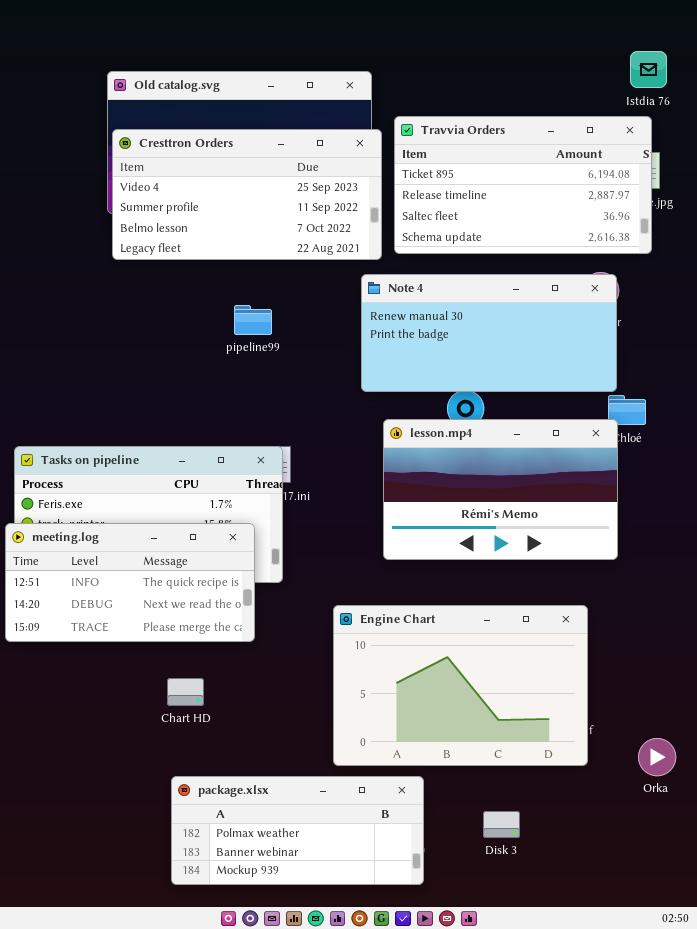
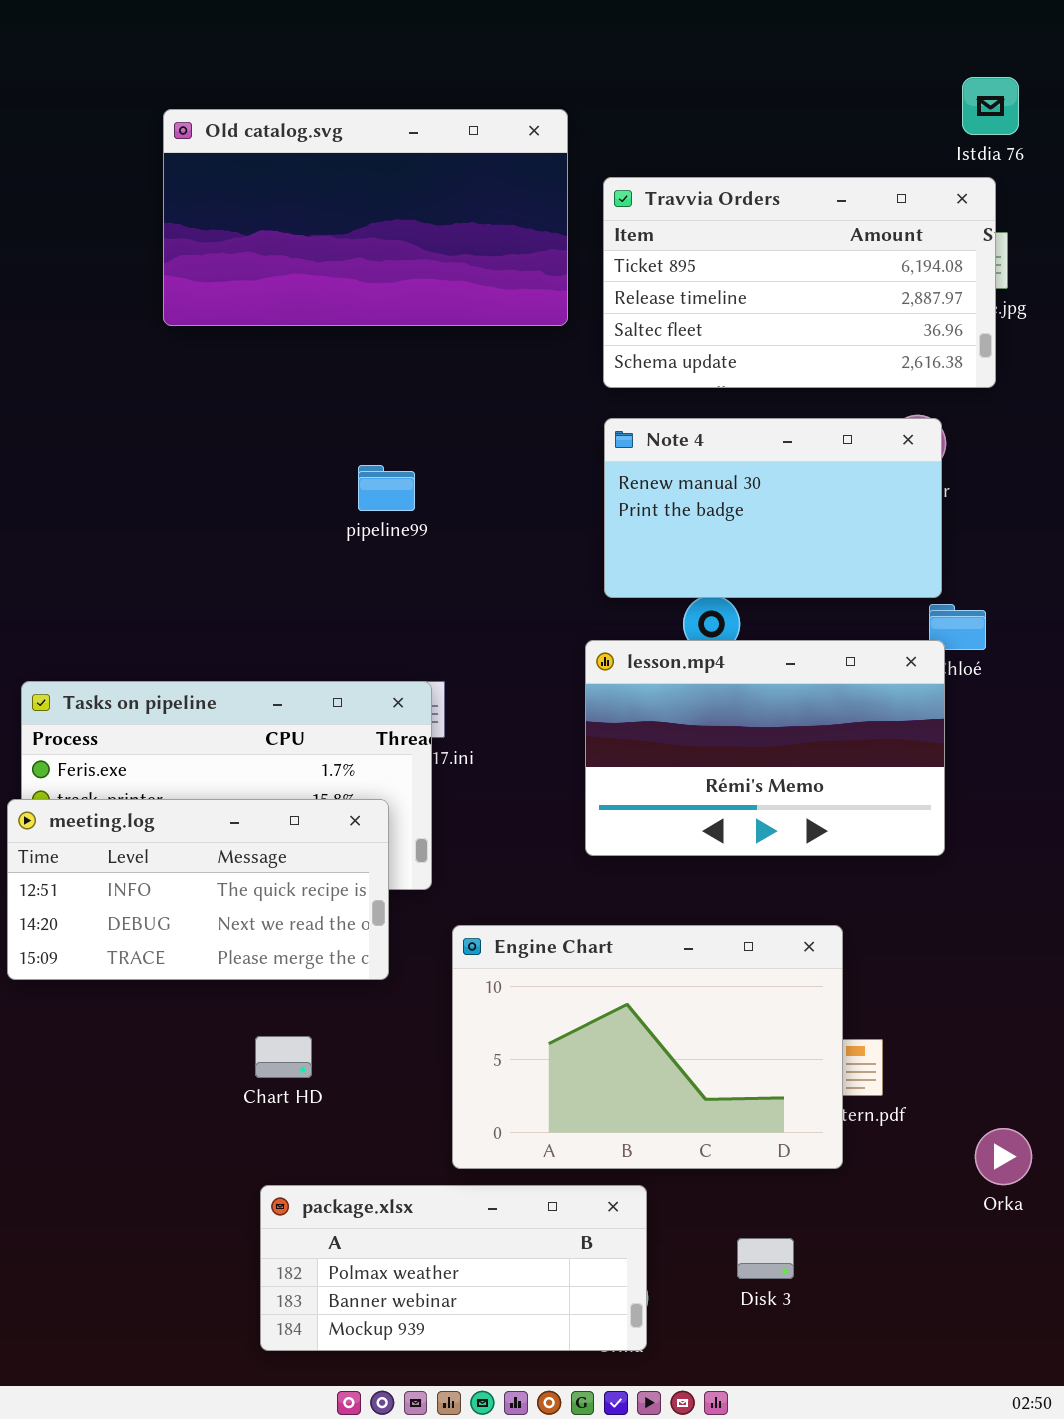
Cresttron Orders: [112,129,382,260] -> none, closed
Note 4: [361,274,617,392] -> [604,418,942,598], resized
Engine Chart: [333,605,588,766] -> [452,925,843,1169], moved

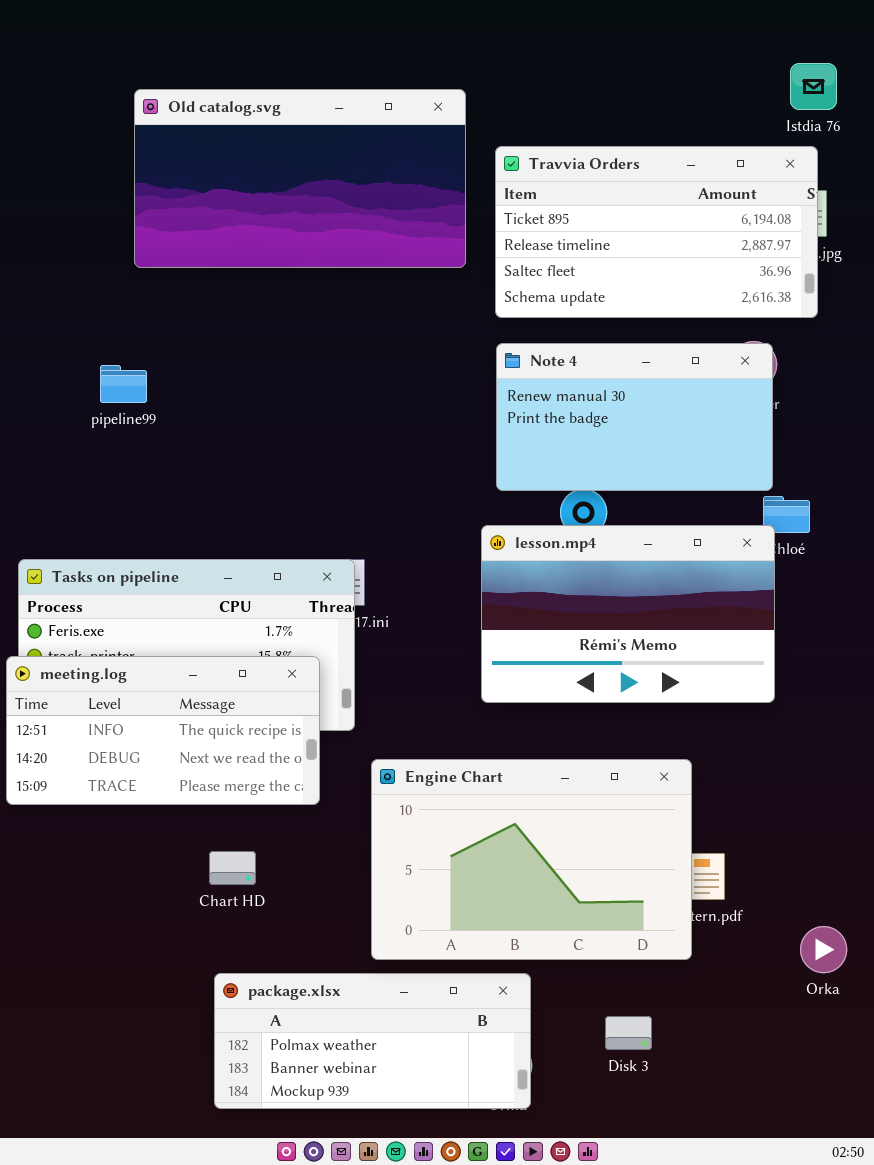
pipeline99: [358,465,415,511] -> [100,365,147,403], moved

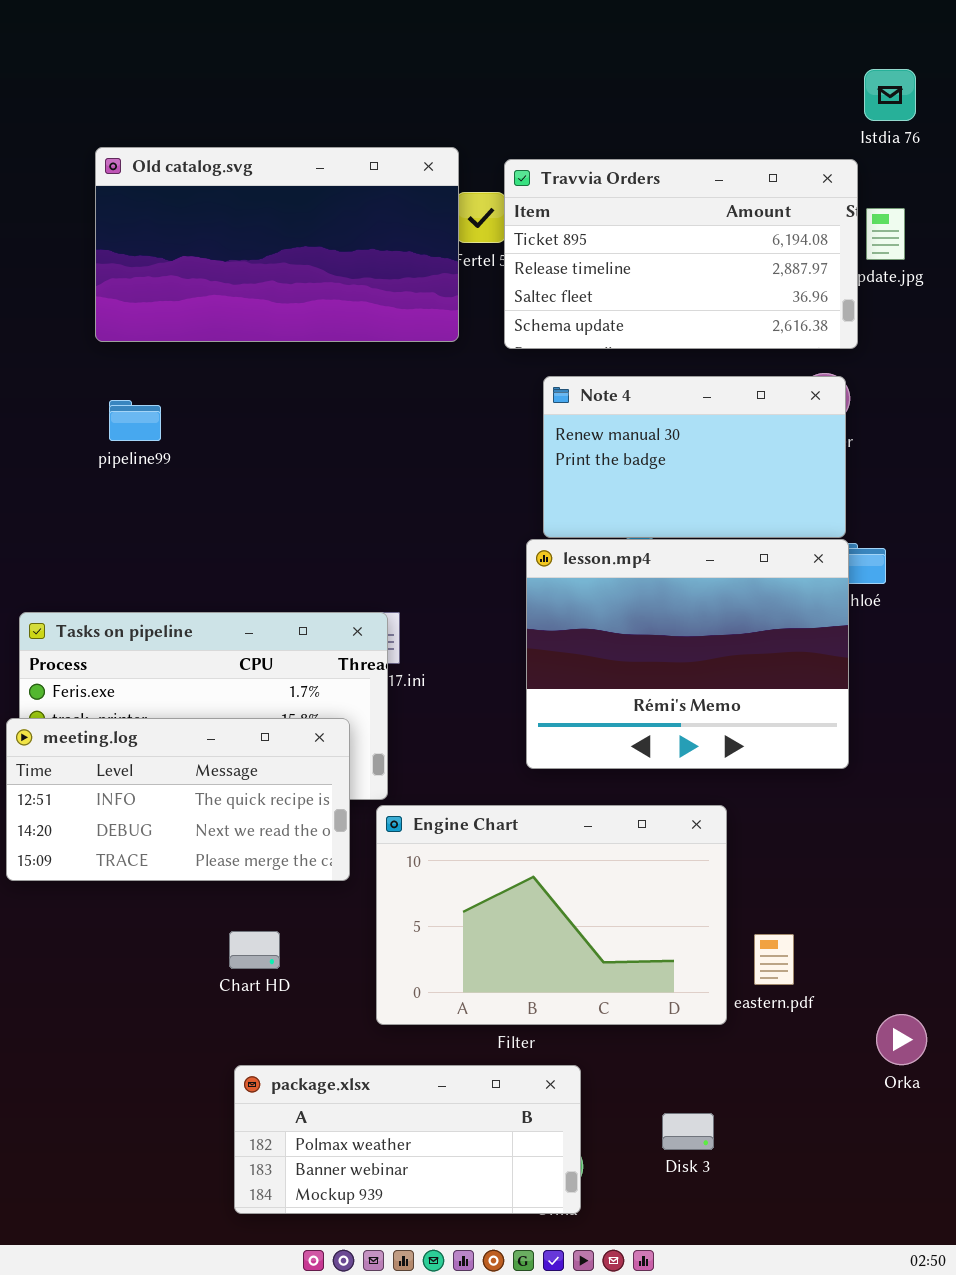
Old catalog.svg: [134,89,466,268] -> [95,147,459,342], moved
Travvia Orders: [495,146,818,318] -> [504,159,858,349], moved
lesson.mp4: [481,525,775,703] -> [526,539,849,769], resized
Engine Chart: [371,759,692,960] -> [376,805,727,1025], moved

